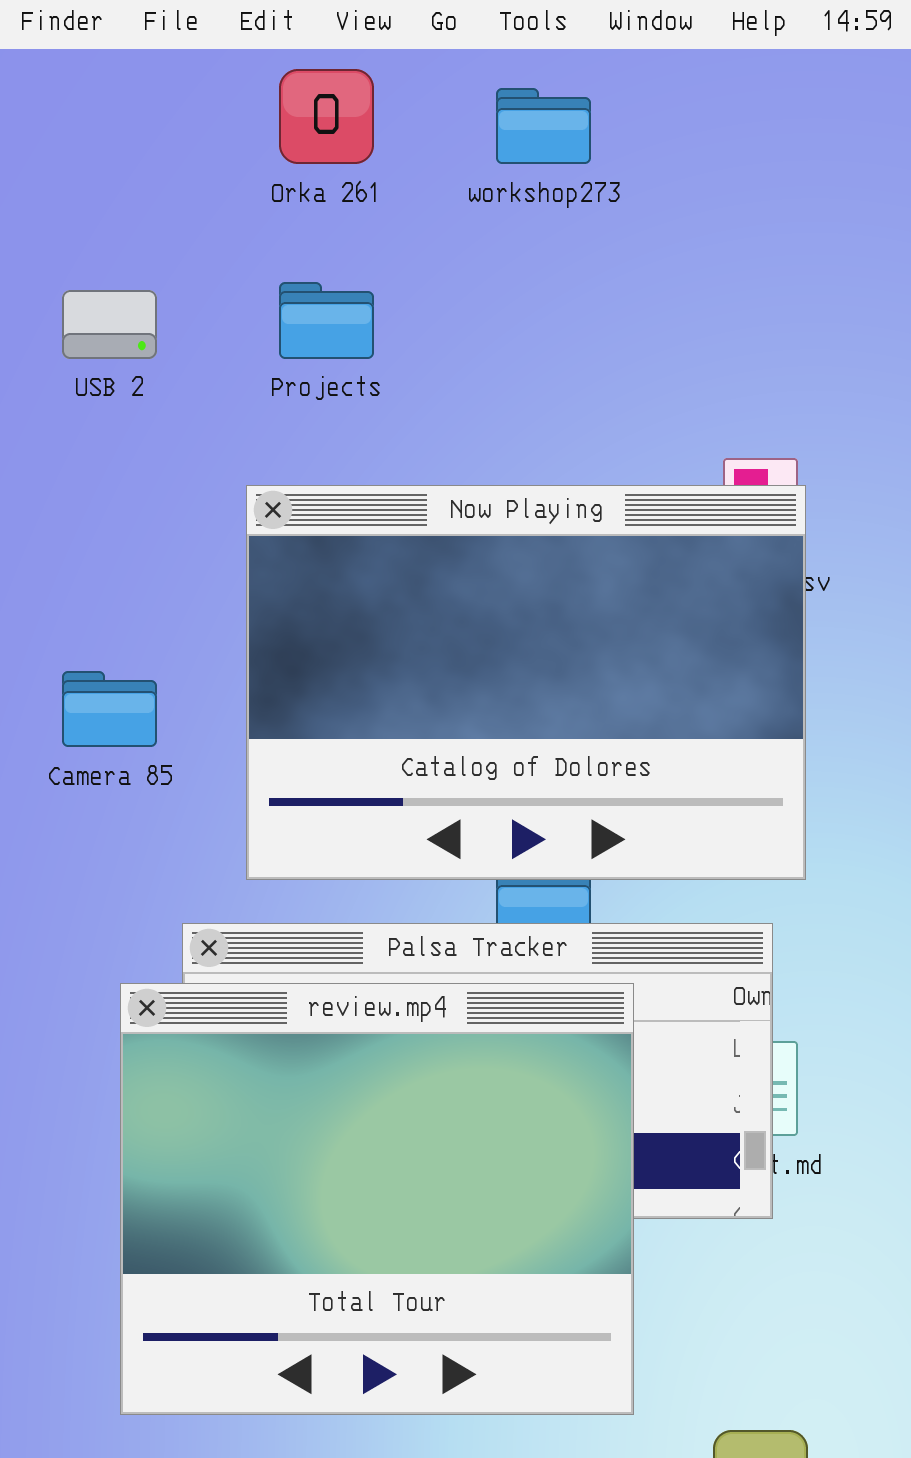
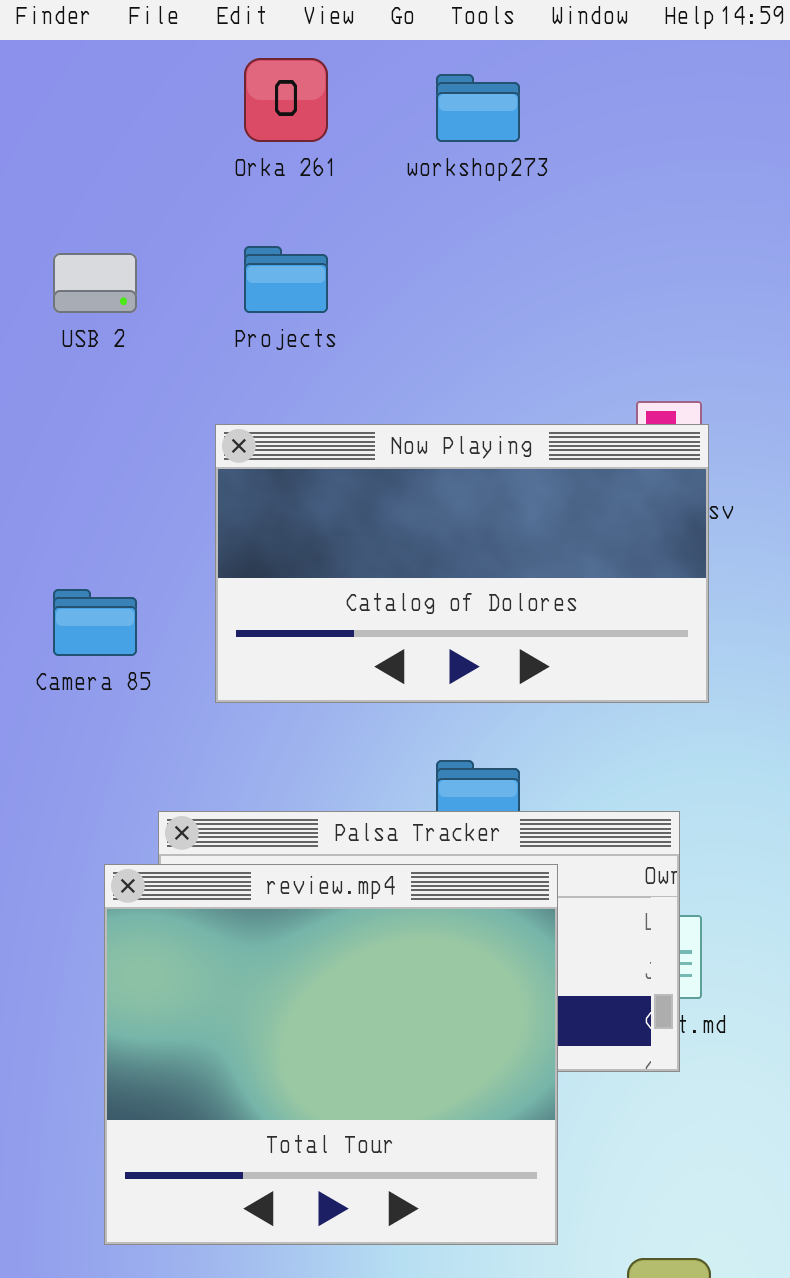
Now Playing: [246,485,806,880] -> [215,424,709,703], resized

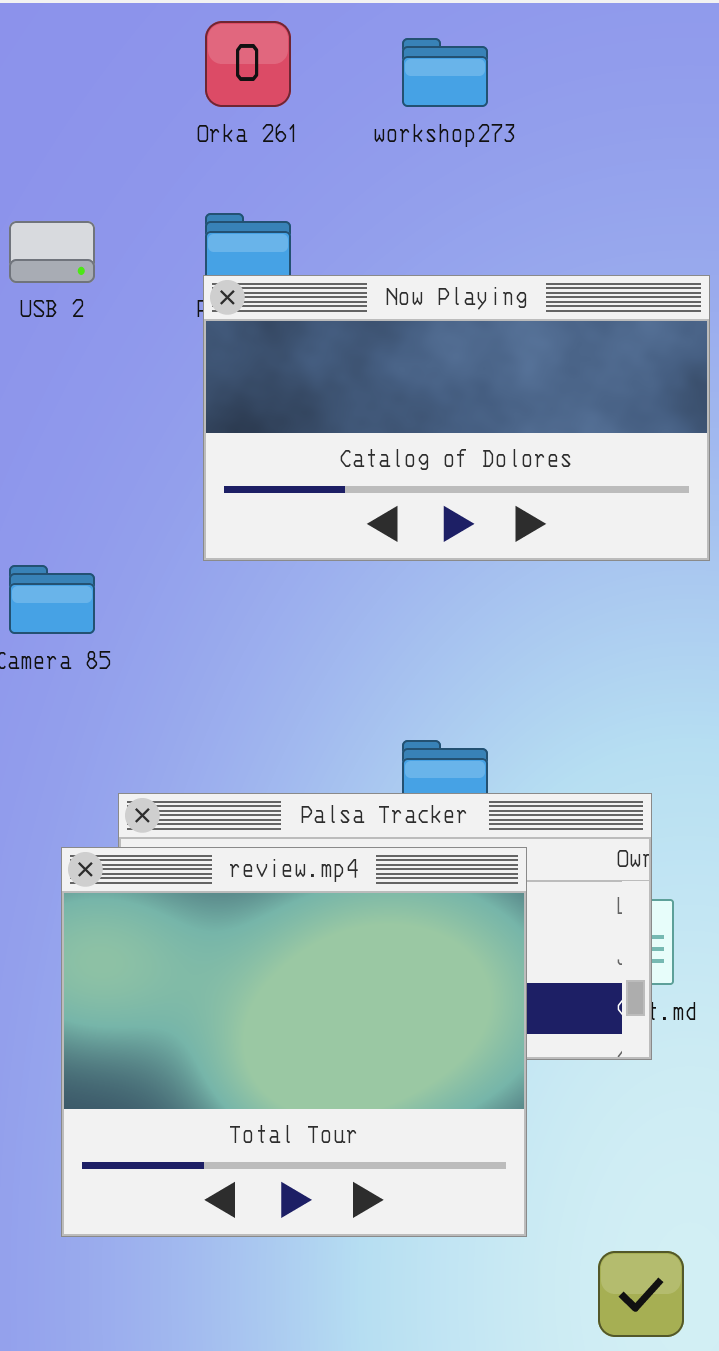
Now Playing: [215,424,709,703] -> [203,275,710,561], moved

